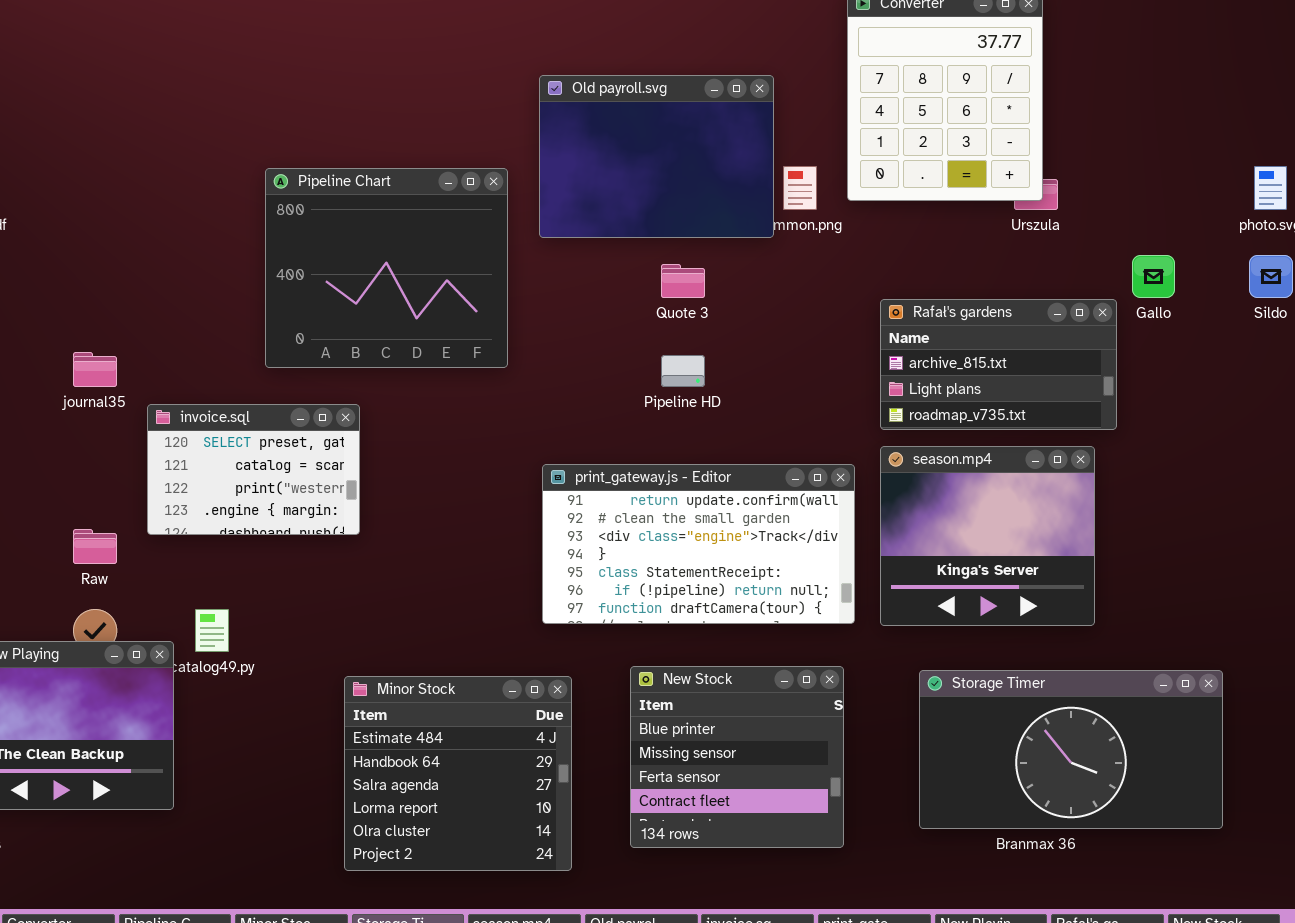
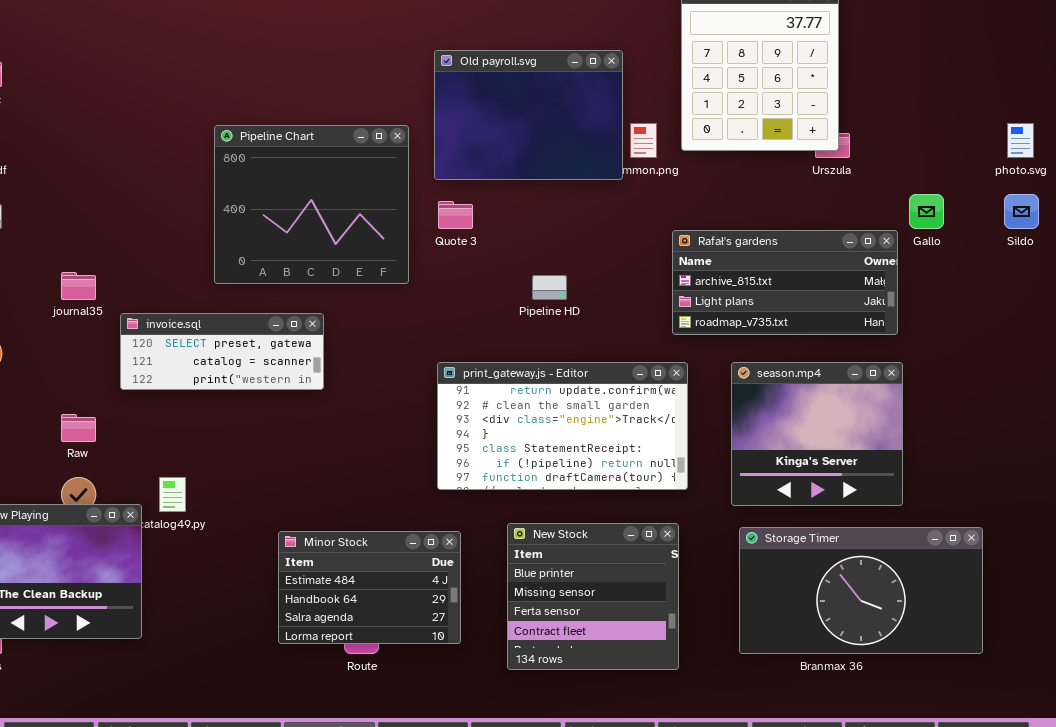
Quote 3: [661,264,705,298] -> [438,201,473,229], moved
Rafał's gardens: [880,299,1117,430] -> [672,230,898,335], resized
invoice.sql: [147,404,360,535] -> [120,313,324,390], resized
season.mp4: [880,446,1095,626] -> [731,362,903,506], moved
Minor Stock: [344,676,572,871] -> [278,531,461,644], resized

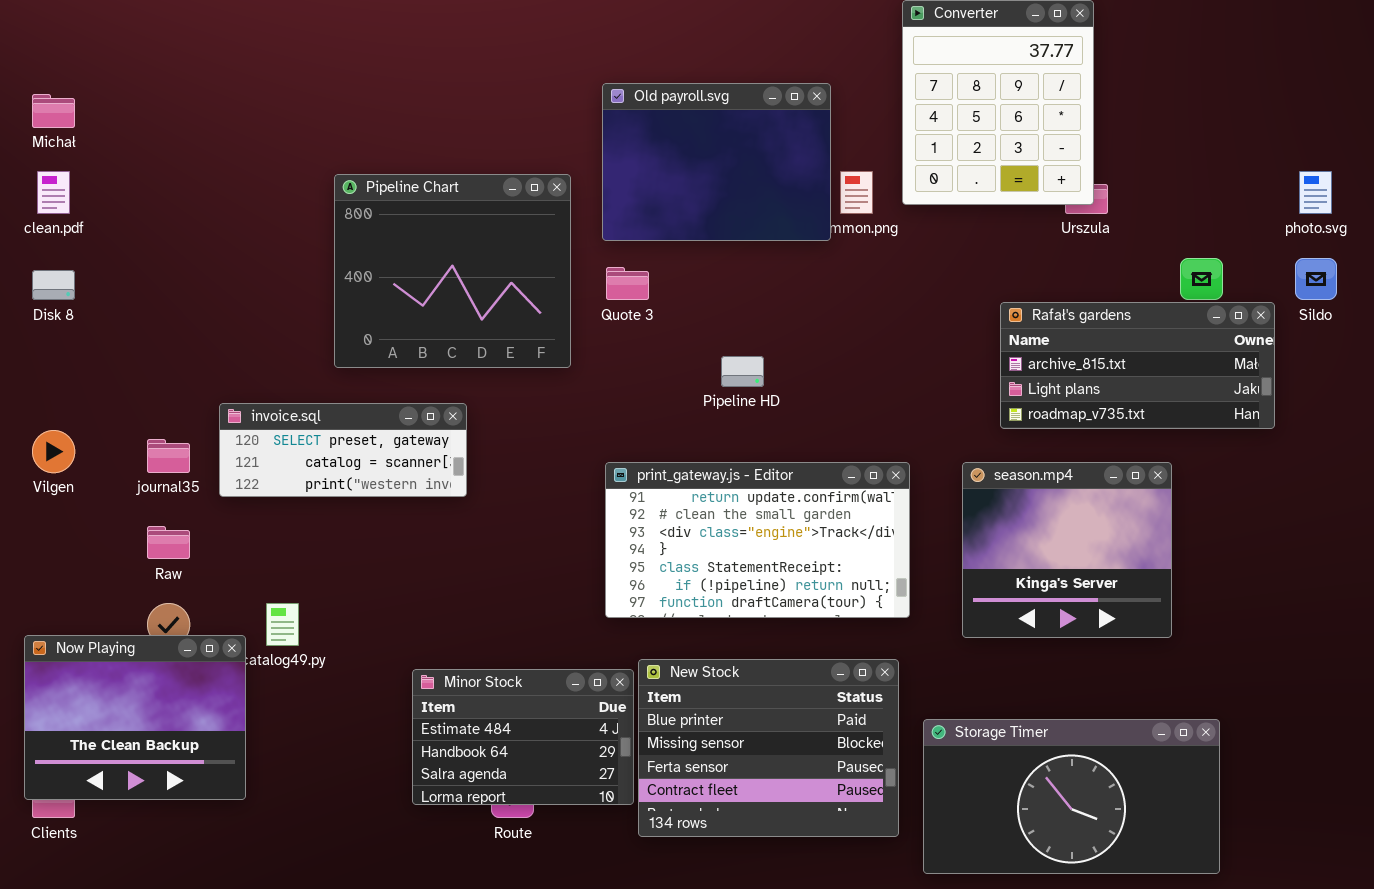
Rafał's gardens: [672,230,898,335] -> [1000,302,1275,429], moved
journal35: [61,272,96,300] -> [147,439,190,473], moved
New Stock: [507,523,679,670] -> [638,659,899,837], resized
Storage Timer: [739,527,983,654] -> [923,719,1220,874], moved

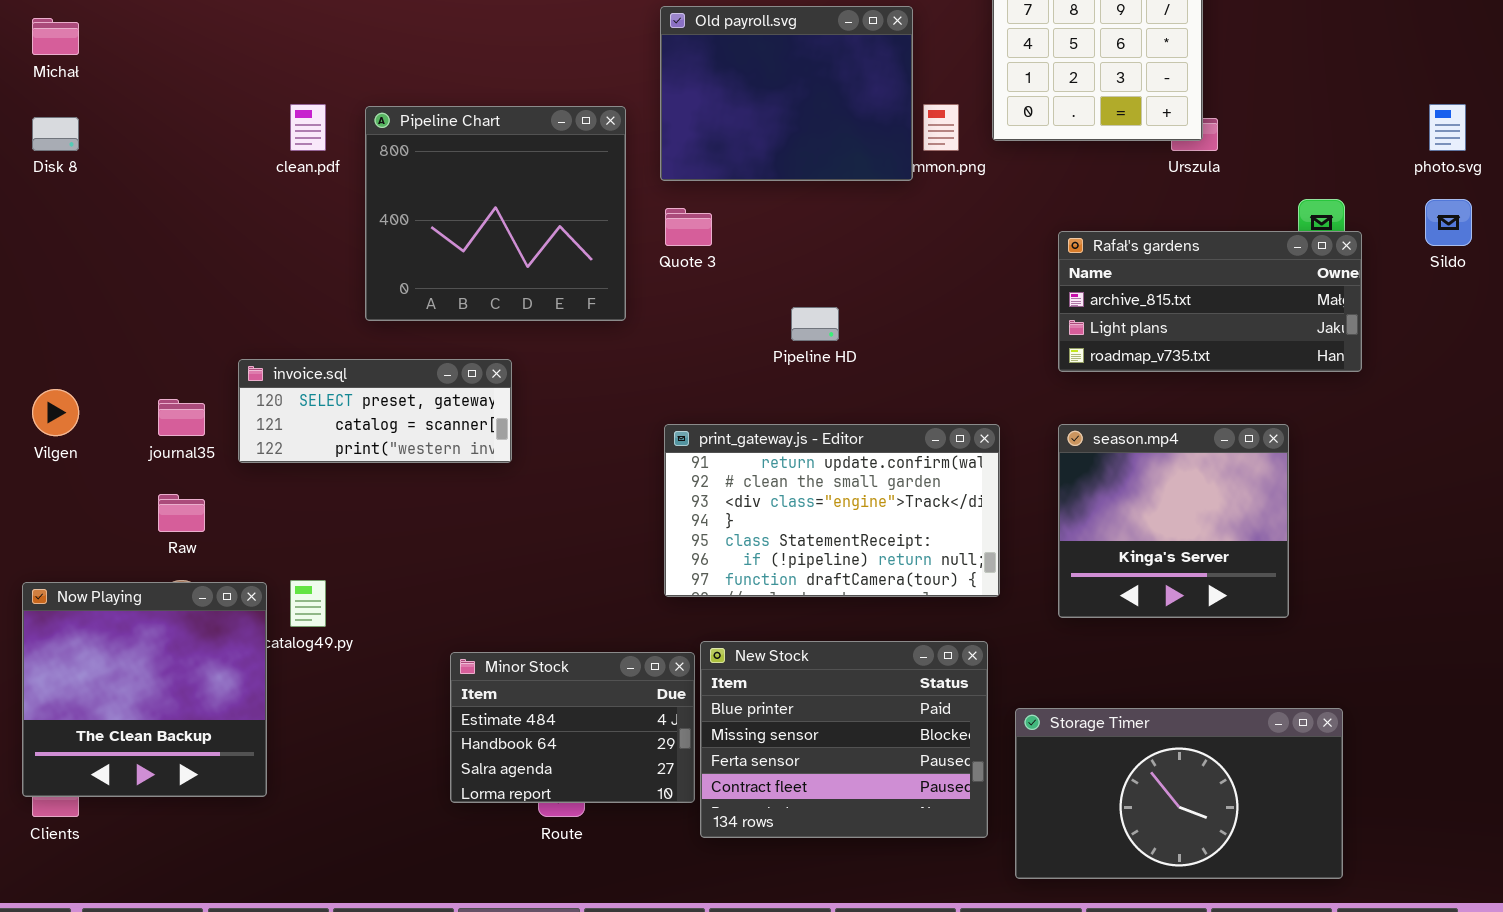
clean.pdf: [37,171,70,214] -> [290,104,326,151], moved
Disk 8: [32,270,75,300] -> [32,117,79,151], moved
Rafał's gardens: [1000,302,1275,429] -> [1058,231,1362,372], moved
Now Playing: [24,635,246,800] -> [22,582,267,797], resized

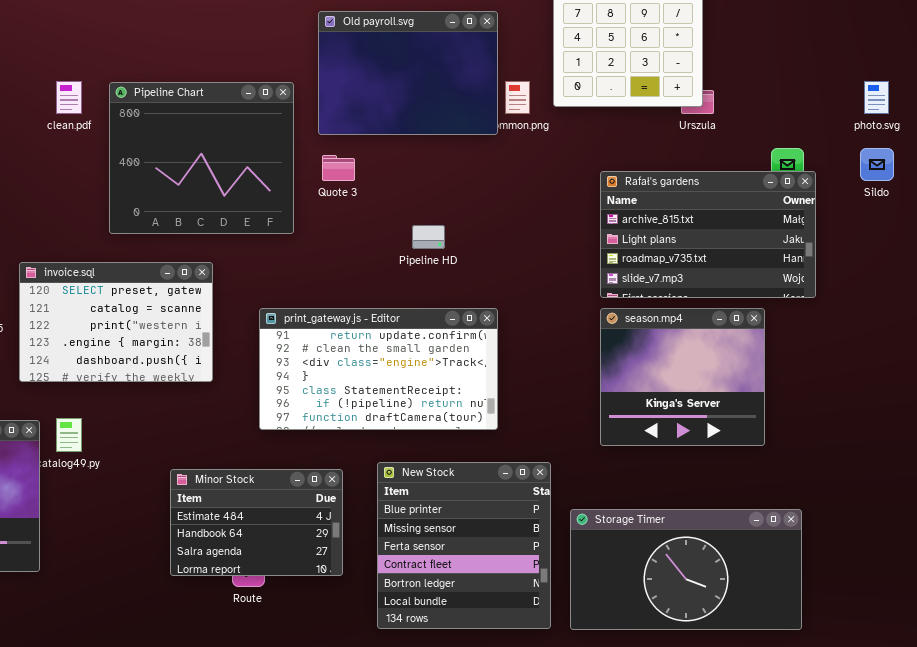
Rafał's gardens: [1058,231,1362,372] -> [600,171,816,298], resized
invoice.sql: [238,359,512,463] -> [19,262,213,382], resized
print_gateway.js - Editor: [664,424,1000,597] -> [259,308,498,430], moved
New Stock: [700,641,988,838] -> [377,462,551,629], resized

